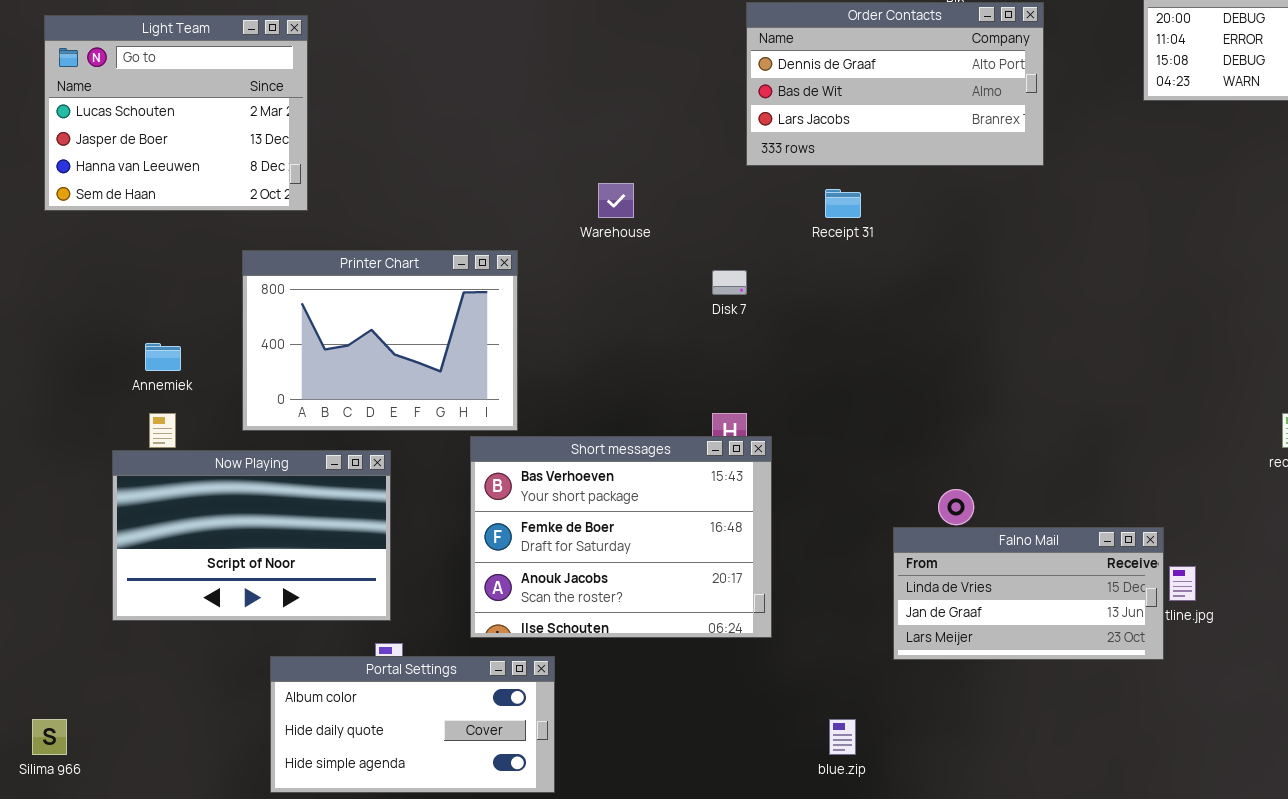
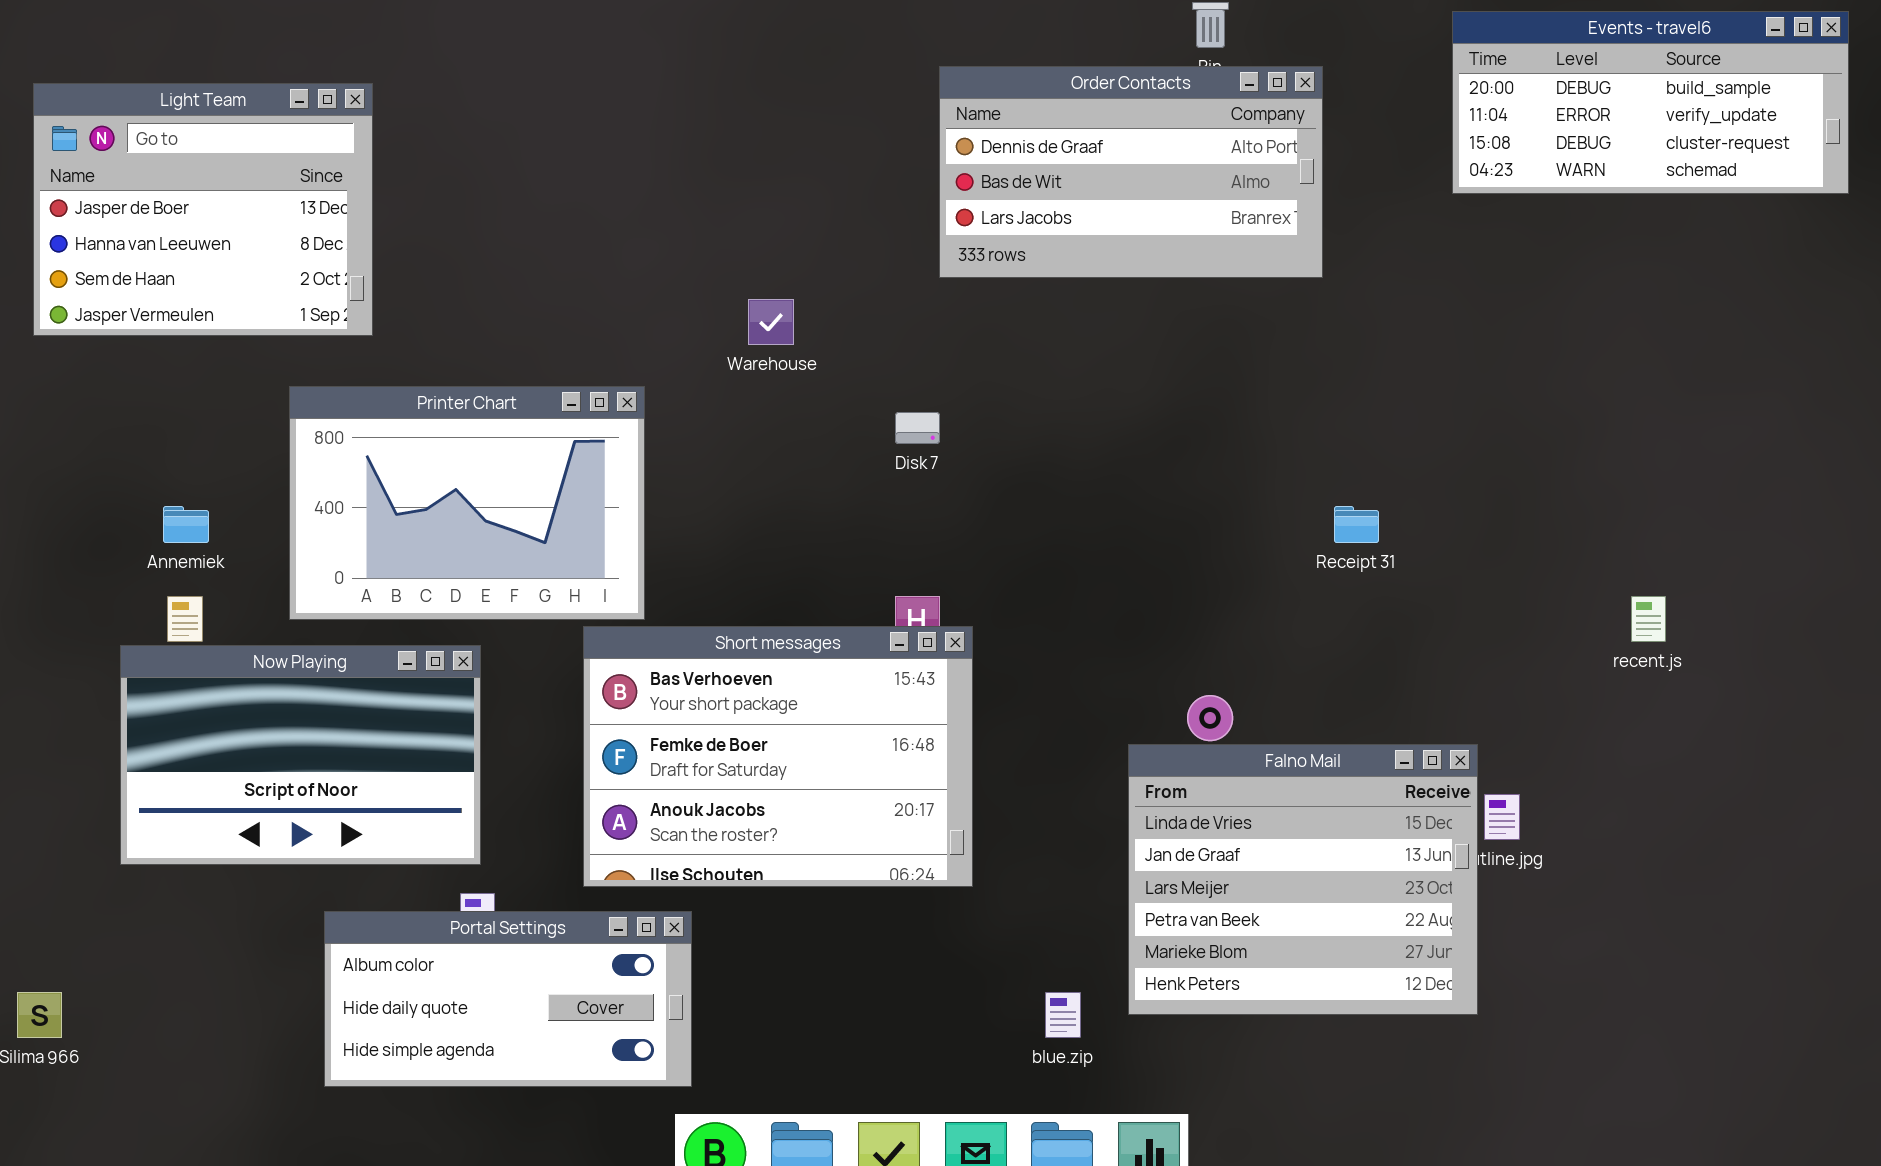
Light Team: [44,15,308,211] -> [33,83,373,336], scrolled down 1 row
Receipt 31: [825,189,861,218] -> [1334,506,1379,543], moved
Falno Mail: [893,527,1164,660] -> [1128,744,1478,1015], resized

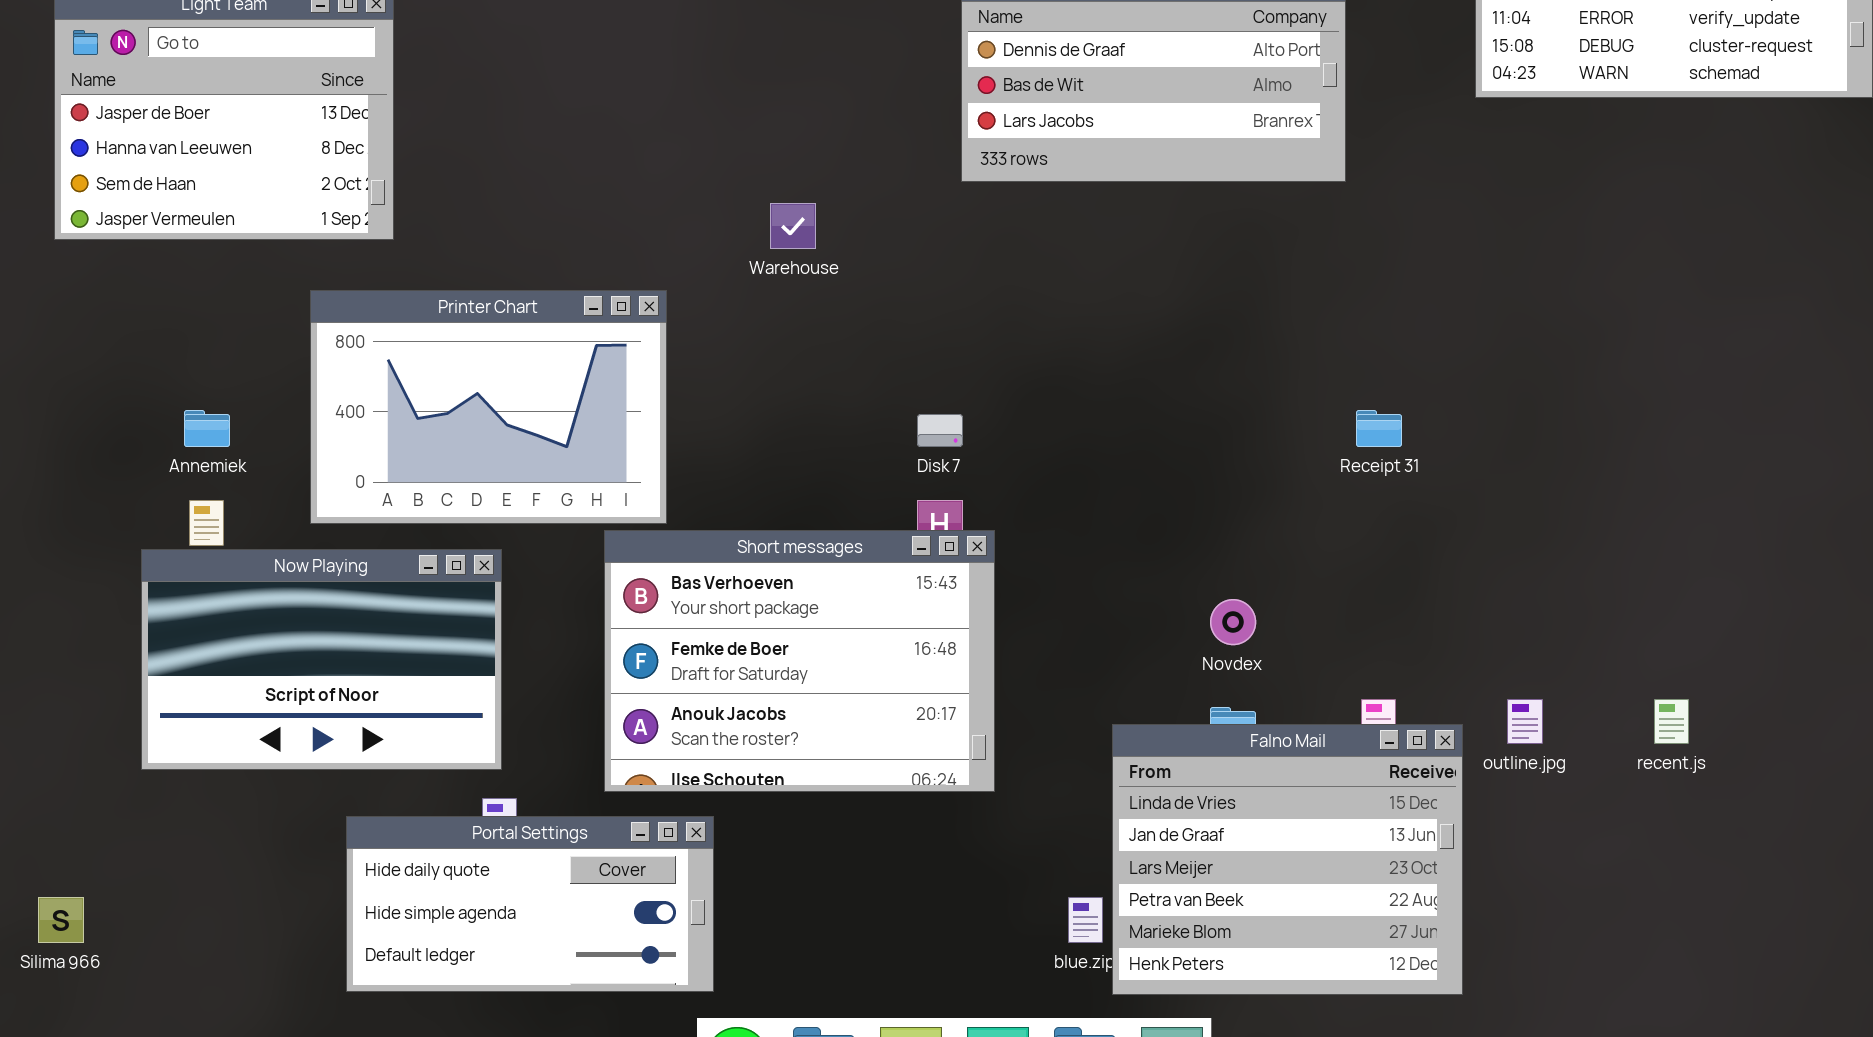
Disk 7: [895,412,940,444] -> [917,414,963,447], moved
recent.js: [1631,596,1666,642] -> [1654,699,1689,744], moved
Falno Mail: [1128,744,1478,1015] -> [1112,724,1463,995], moved
Portal Settings: [324,911,692,1087] -> [346,816,714,992], scrolled down 1 row

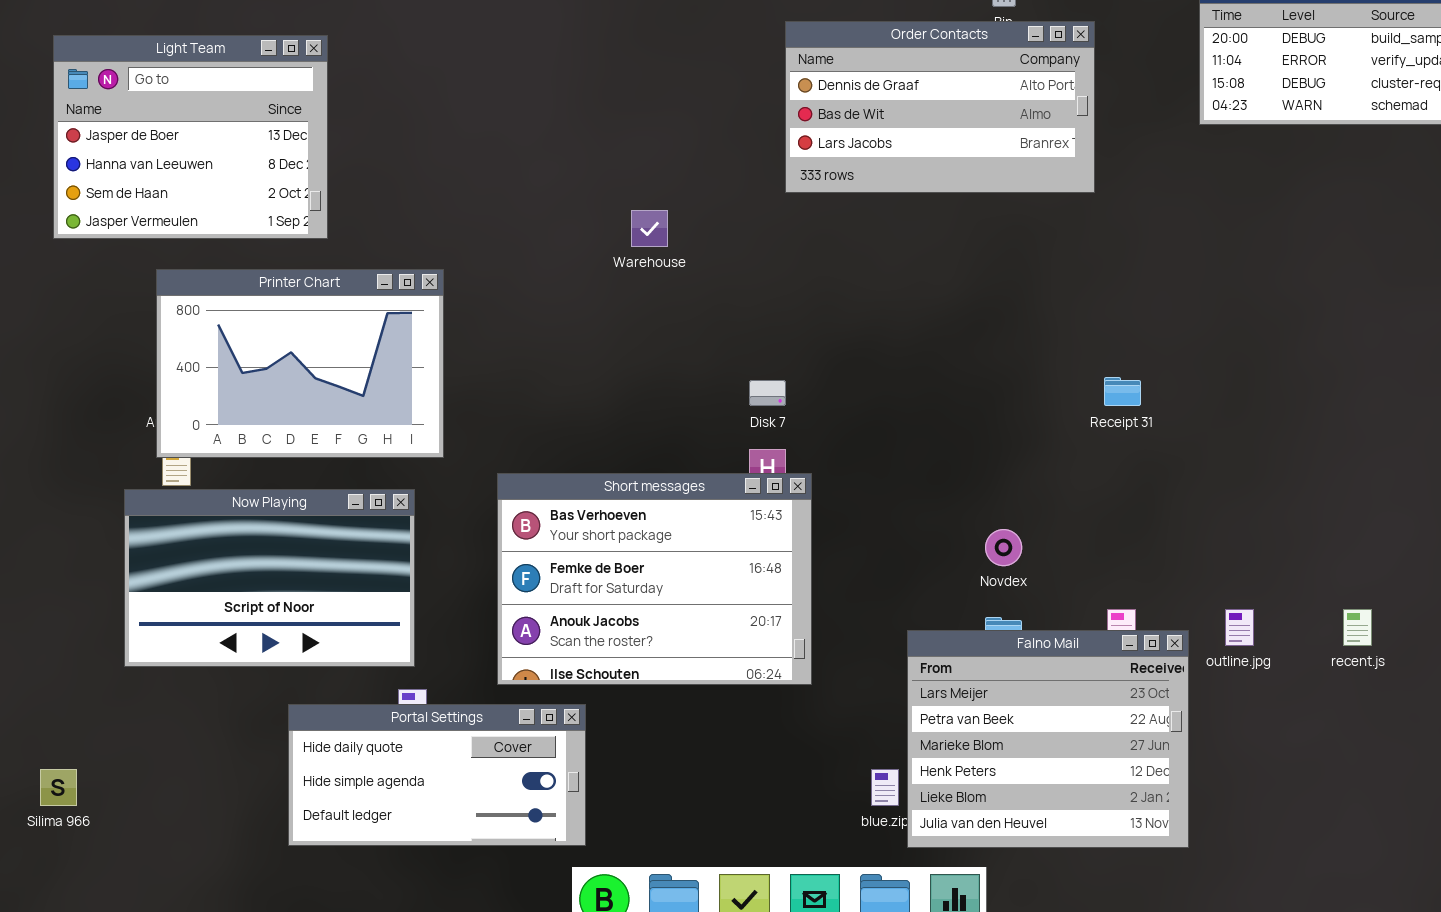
Printer Chart: [310,290,667,524] -> [156,269,444,458], moved
Falno Mail: [1112,724,1463,995] -> [907,630,1189,848], scrolled down 2 rows

